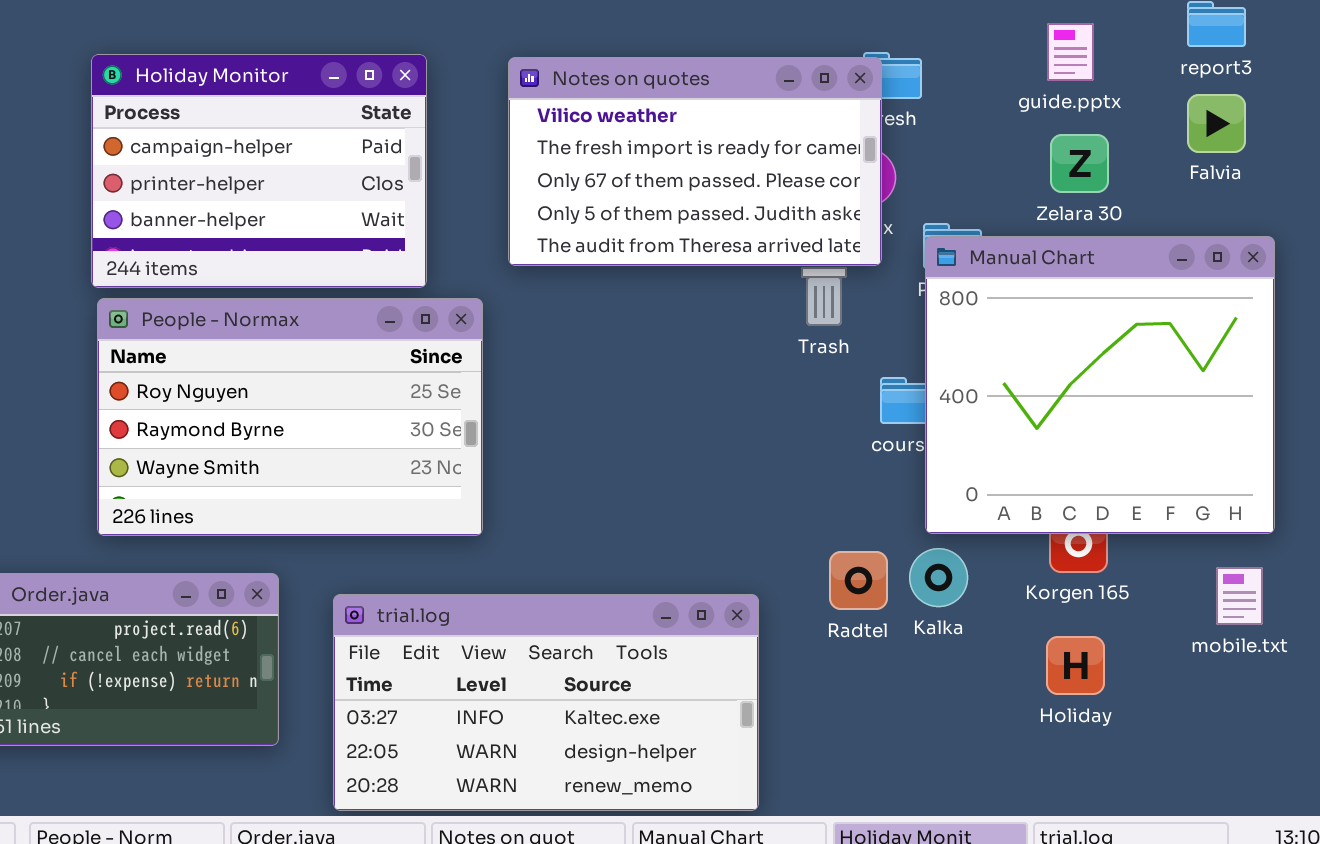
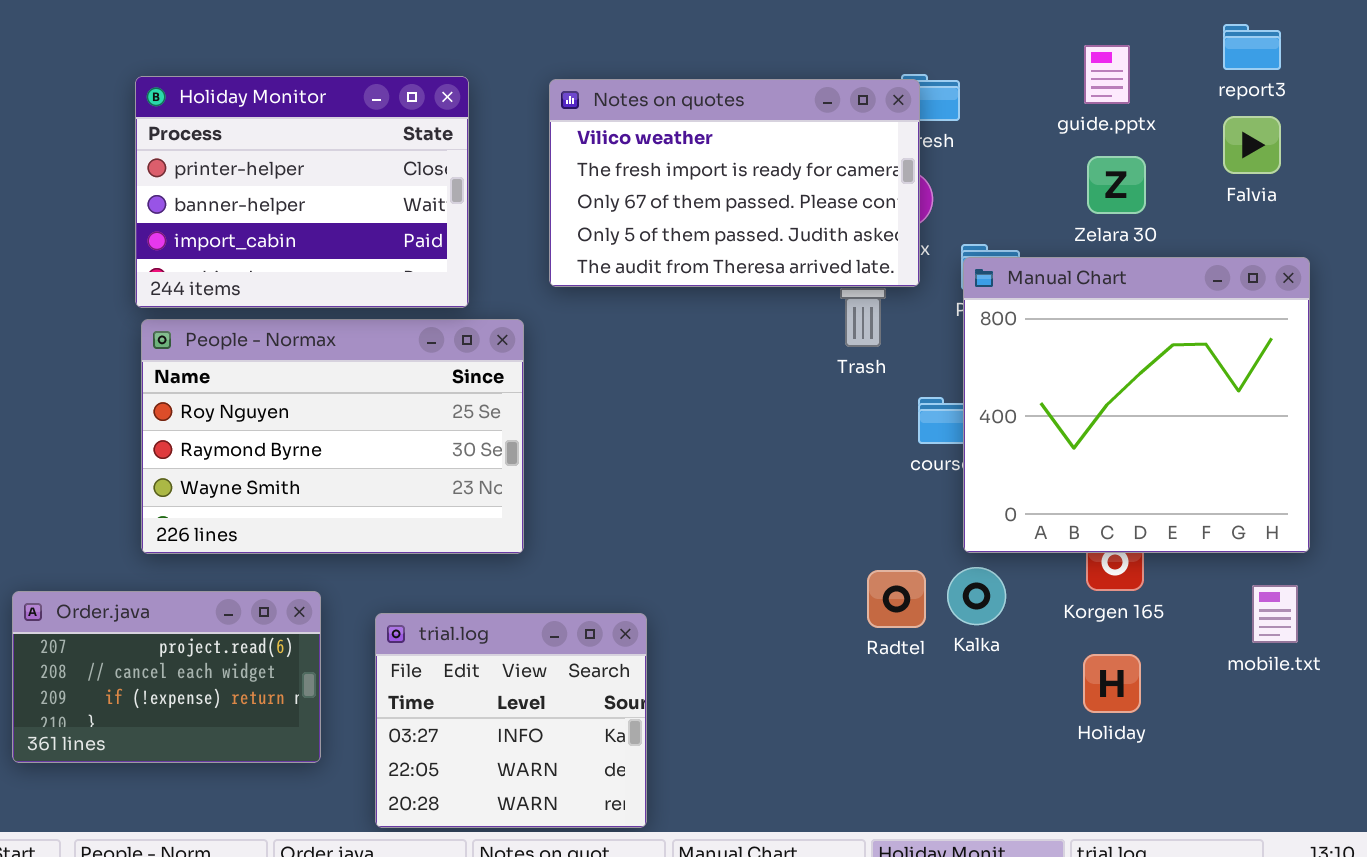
Holiday Monitor: [91,54,427,288] -> [135,76,469,308], scrolled down 1 row
trial.log: [333,594,759,811] -> [375,613,647,828], resized

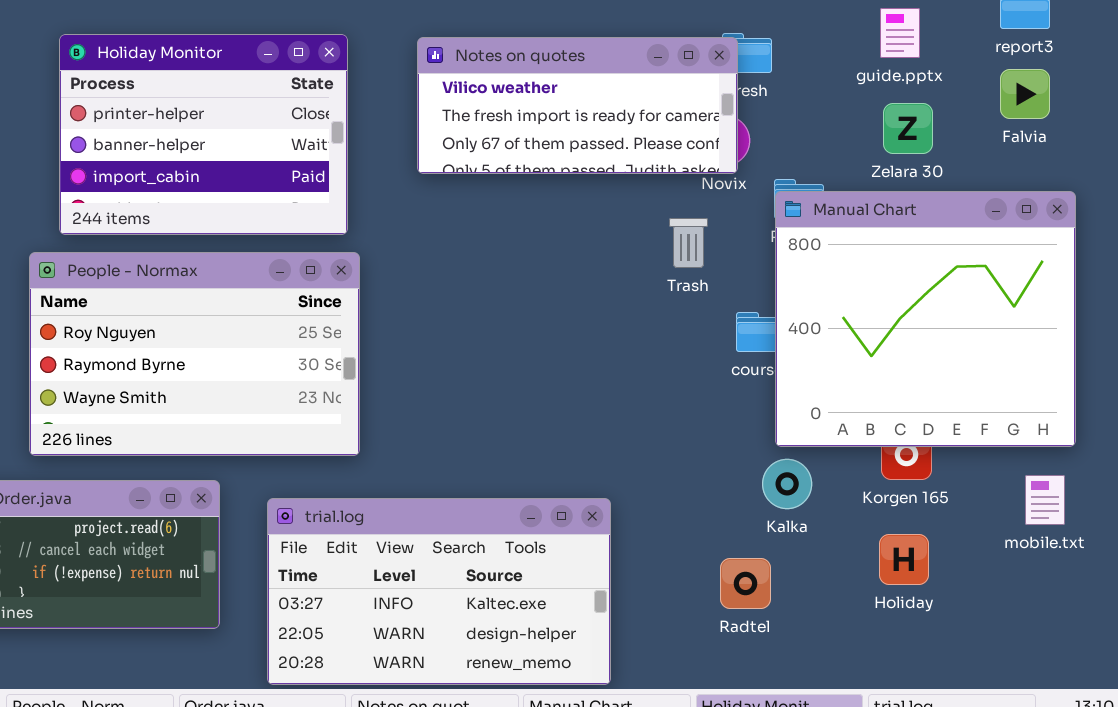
Notes on quotes: [549,79,920,287] -> [417,37,738,174], resized
People - Normax: [141,319,524,554] -> [29,252,360,456], moved
Radtel: [867,570,926,628] -> [720,558,771,609], moved
trial.log: [375,613,647,828] -> [267,498,611,685], resized

